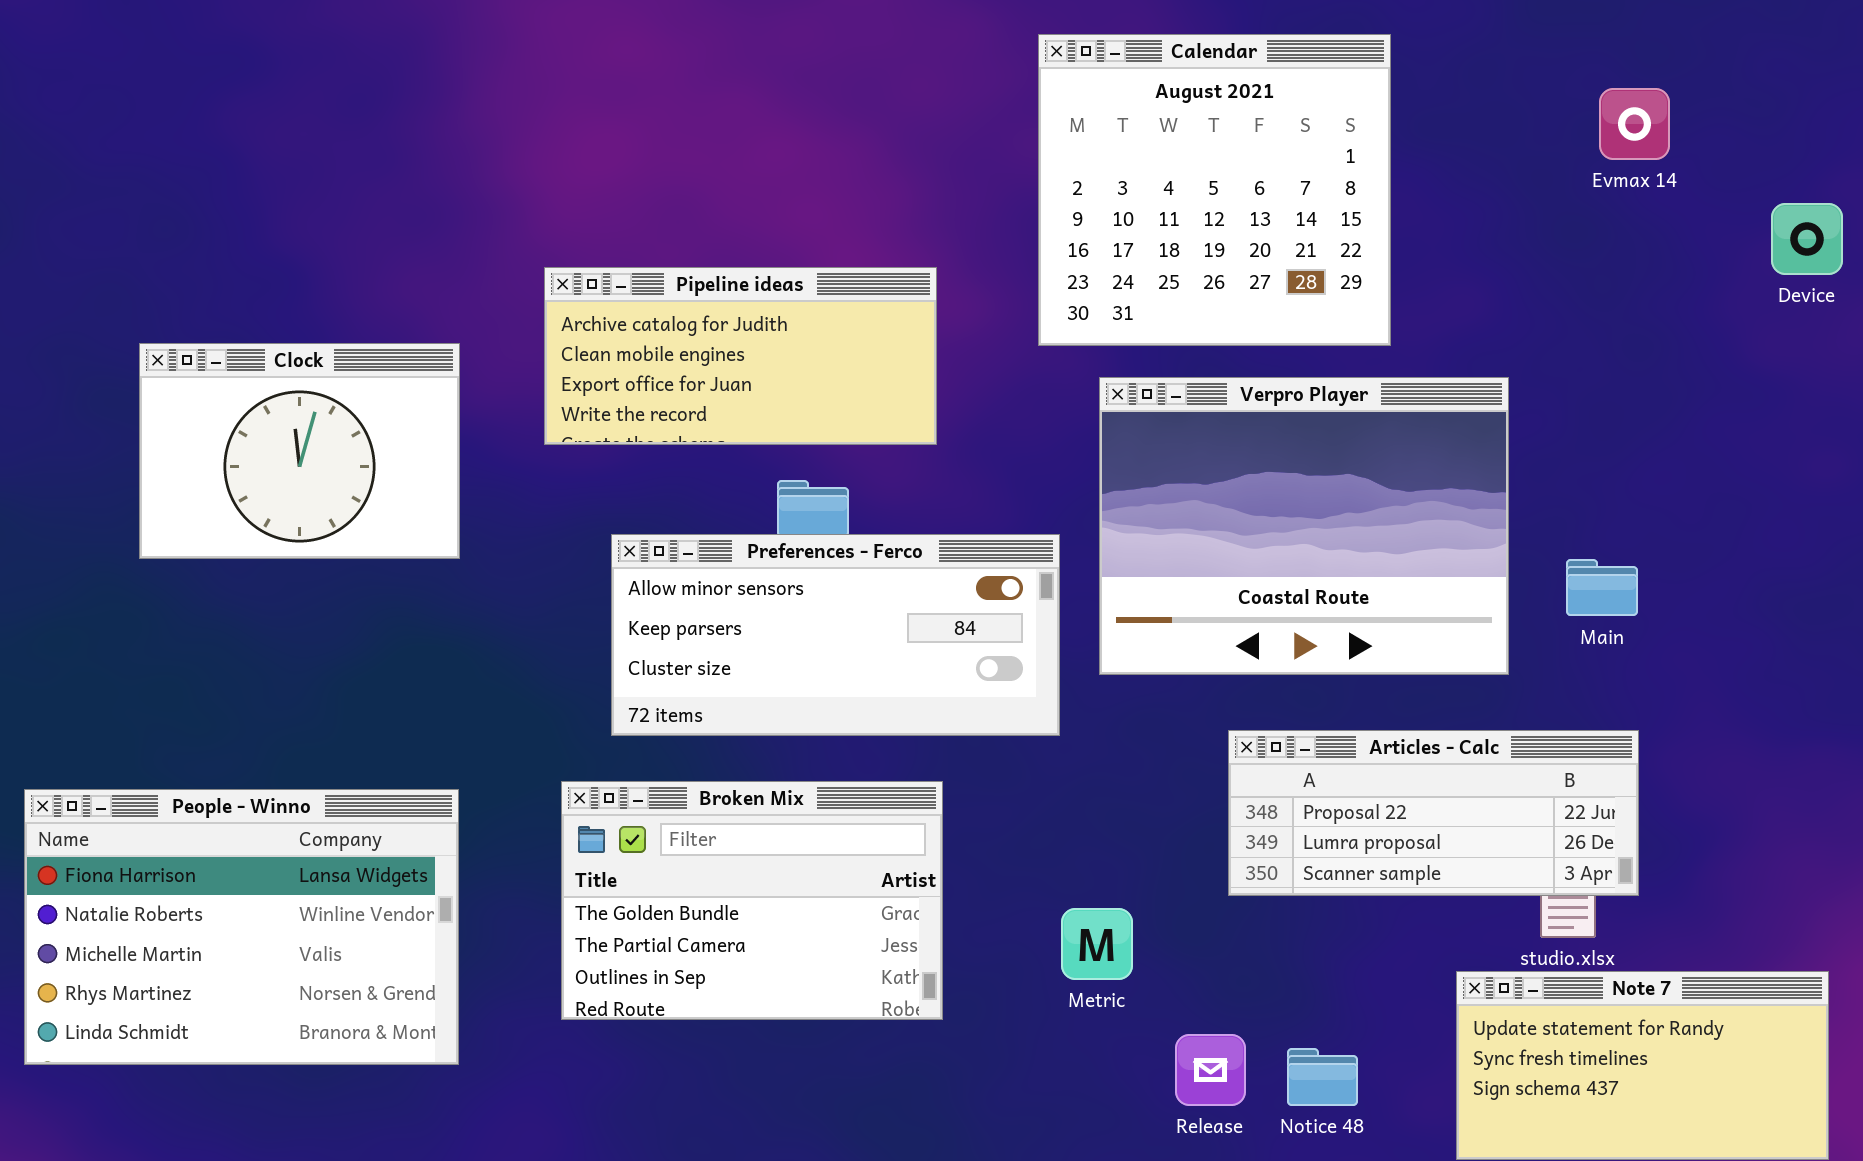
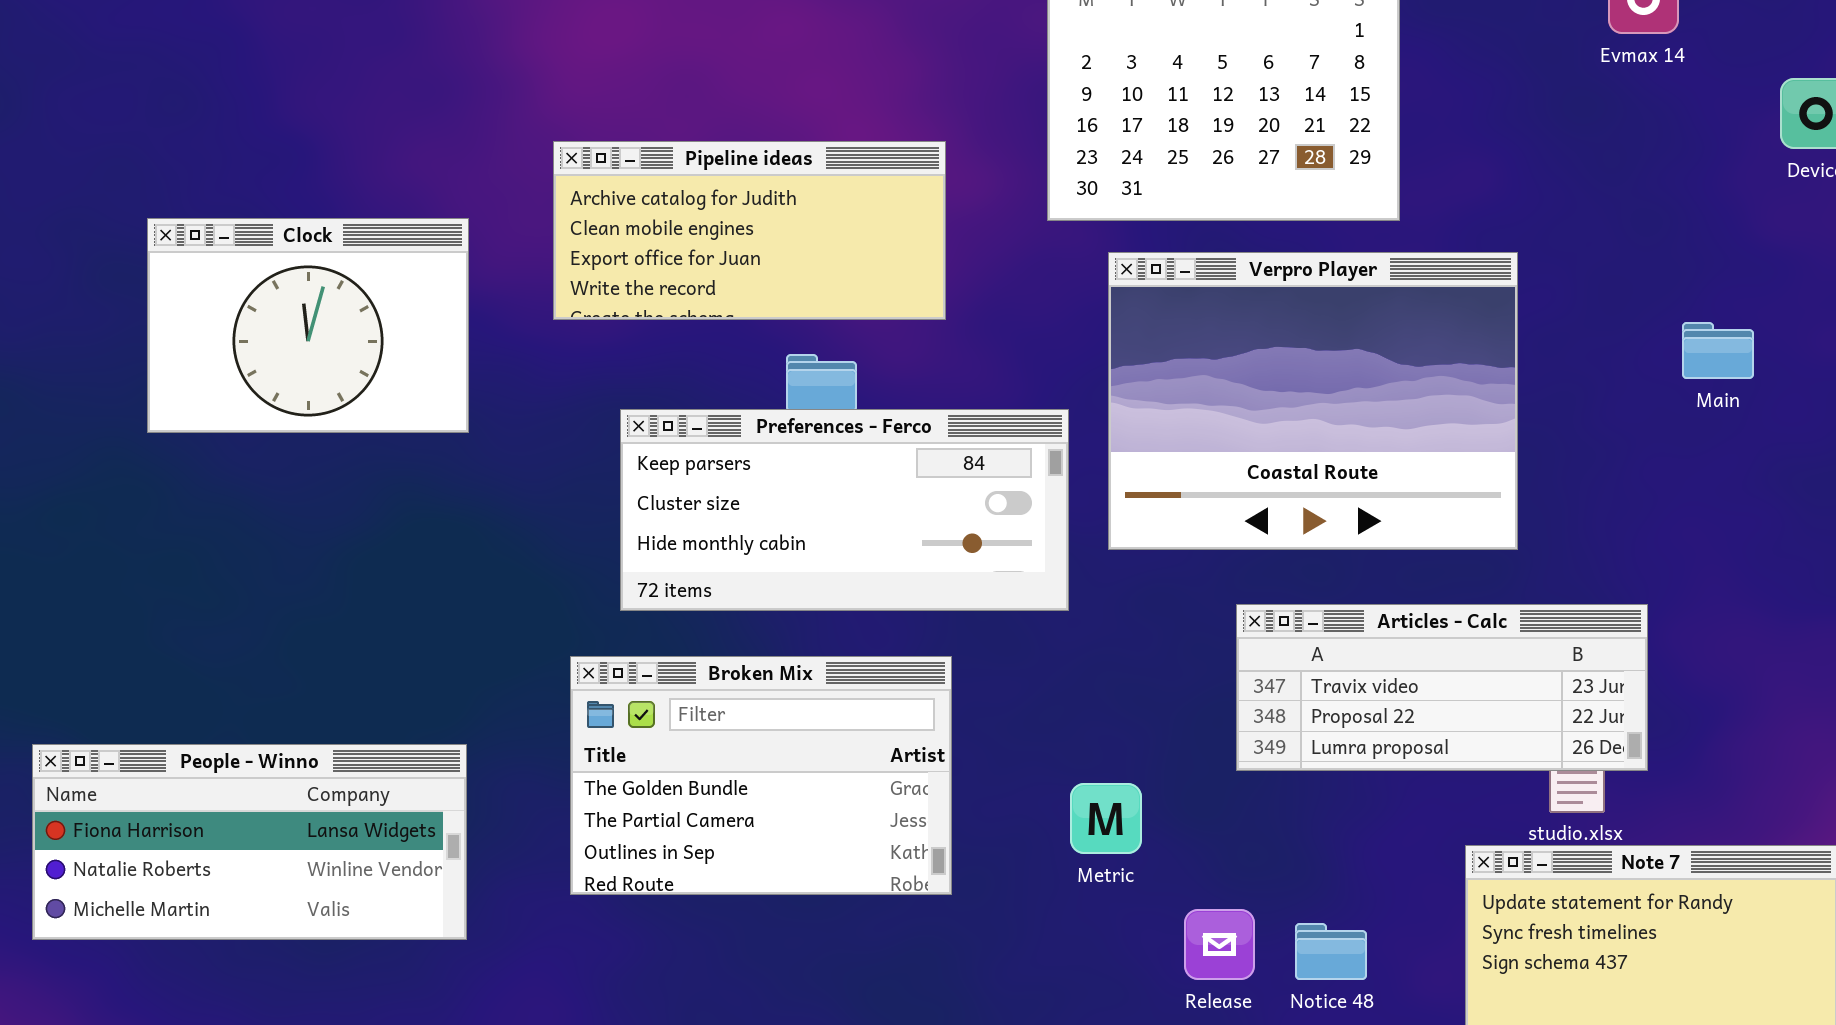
Preferences - Ferco: [611,534,1060,736] -> [620,409,1069,611], scrolled down 1 row
Main: [1566,559,1638,616] -> [1682,322,1754,379], moved
Articles - Calc: [1228,730,1639,896] -> [1236,604,1648,771], scrolled up 1 row
People - Winno: [24,789,459,1065] -> [32,744,467,940], resized

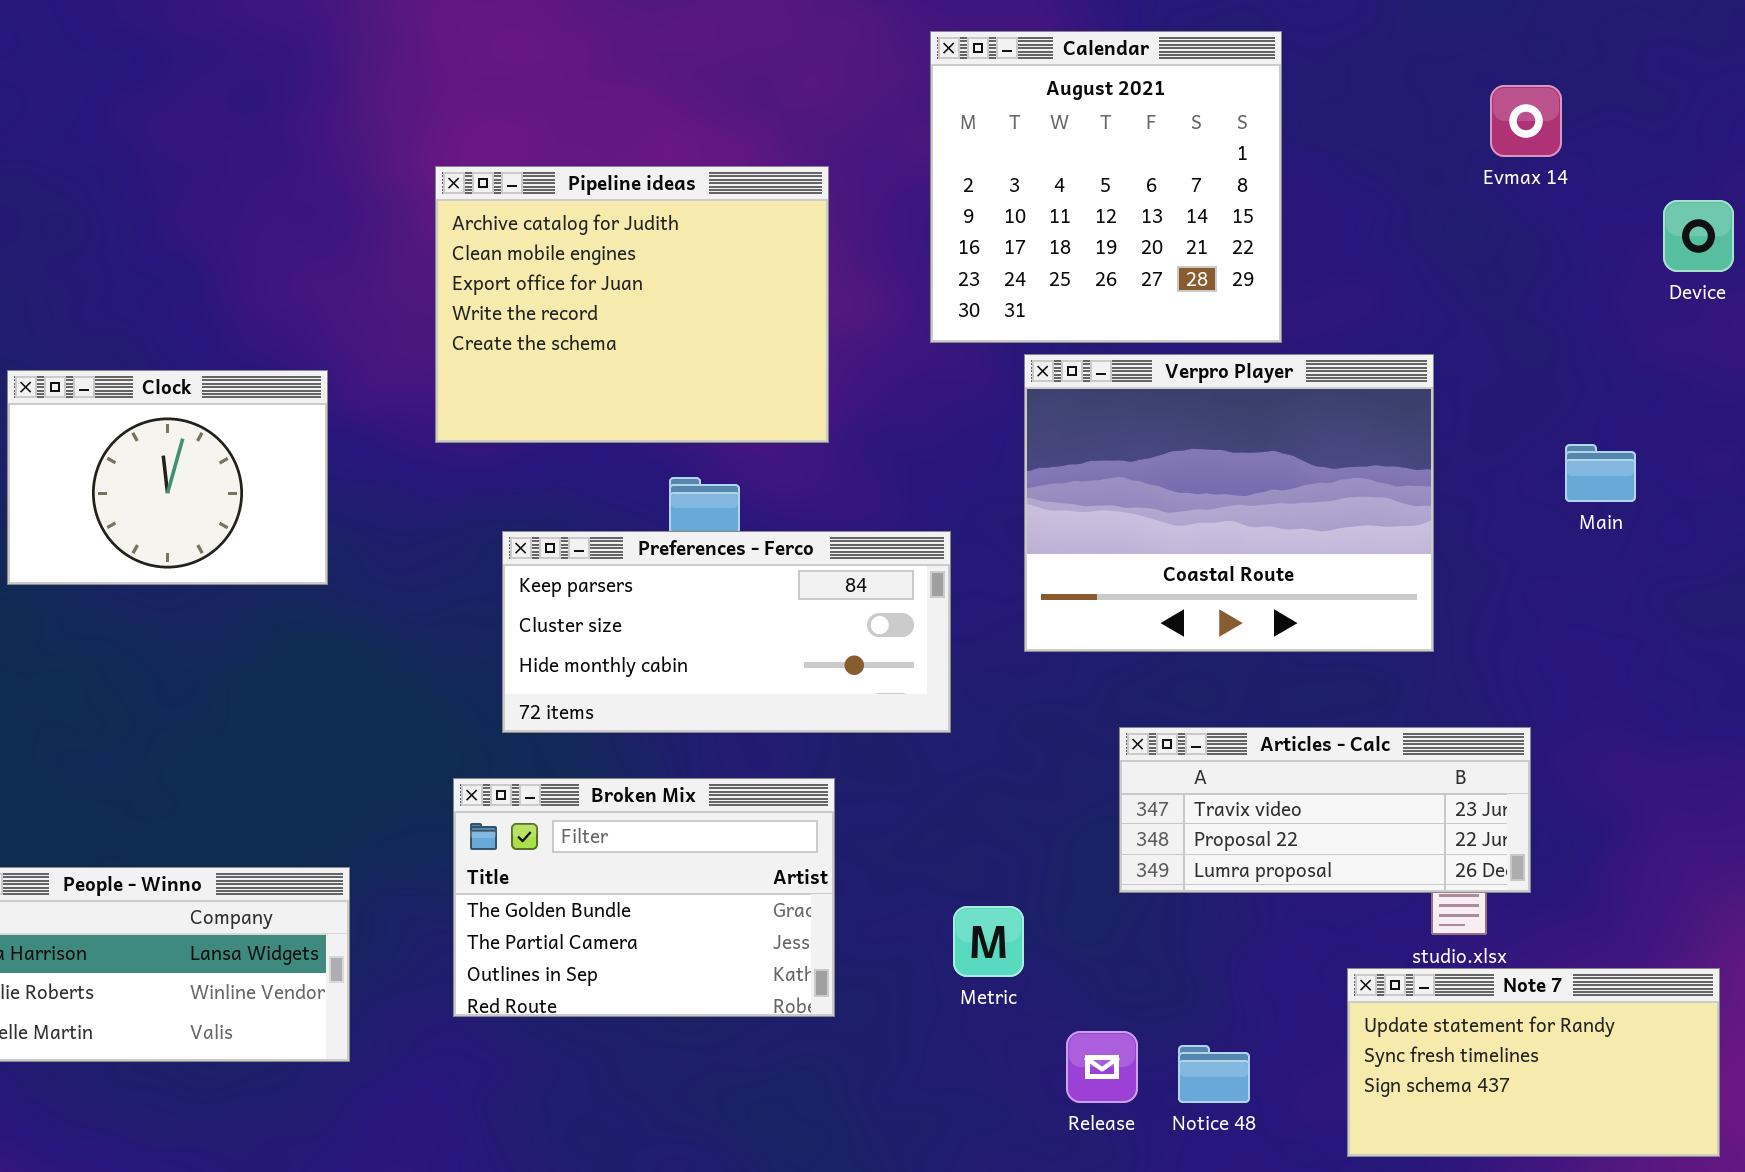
Pipeline ideas: [553,141,946,320] -> [435,166,829,443], resized
Clock: [147,218,469,433] -> [7,370,328,585], moved
Verpro Player: [1108,252,1518,550] -> [1024,354,1434,652], moved

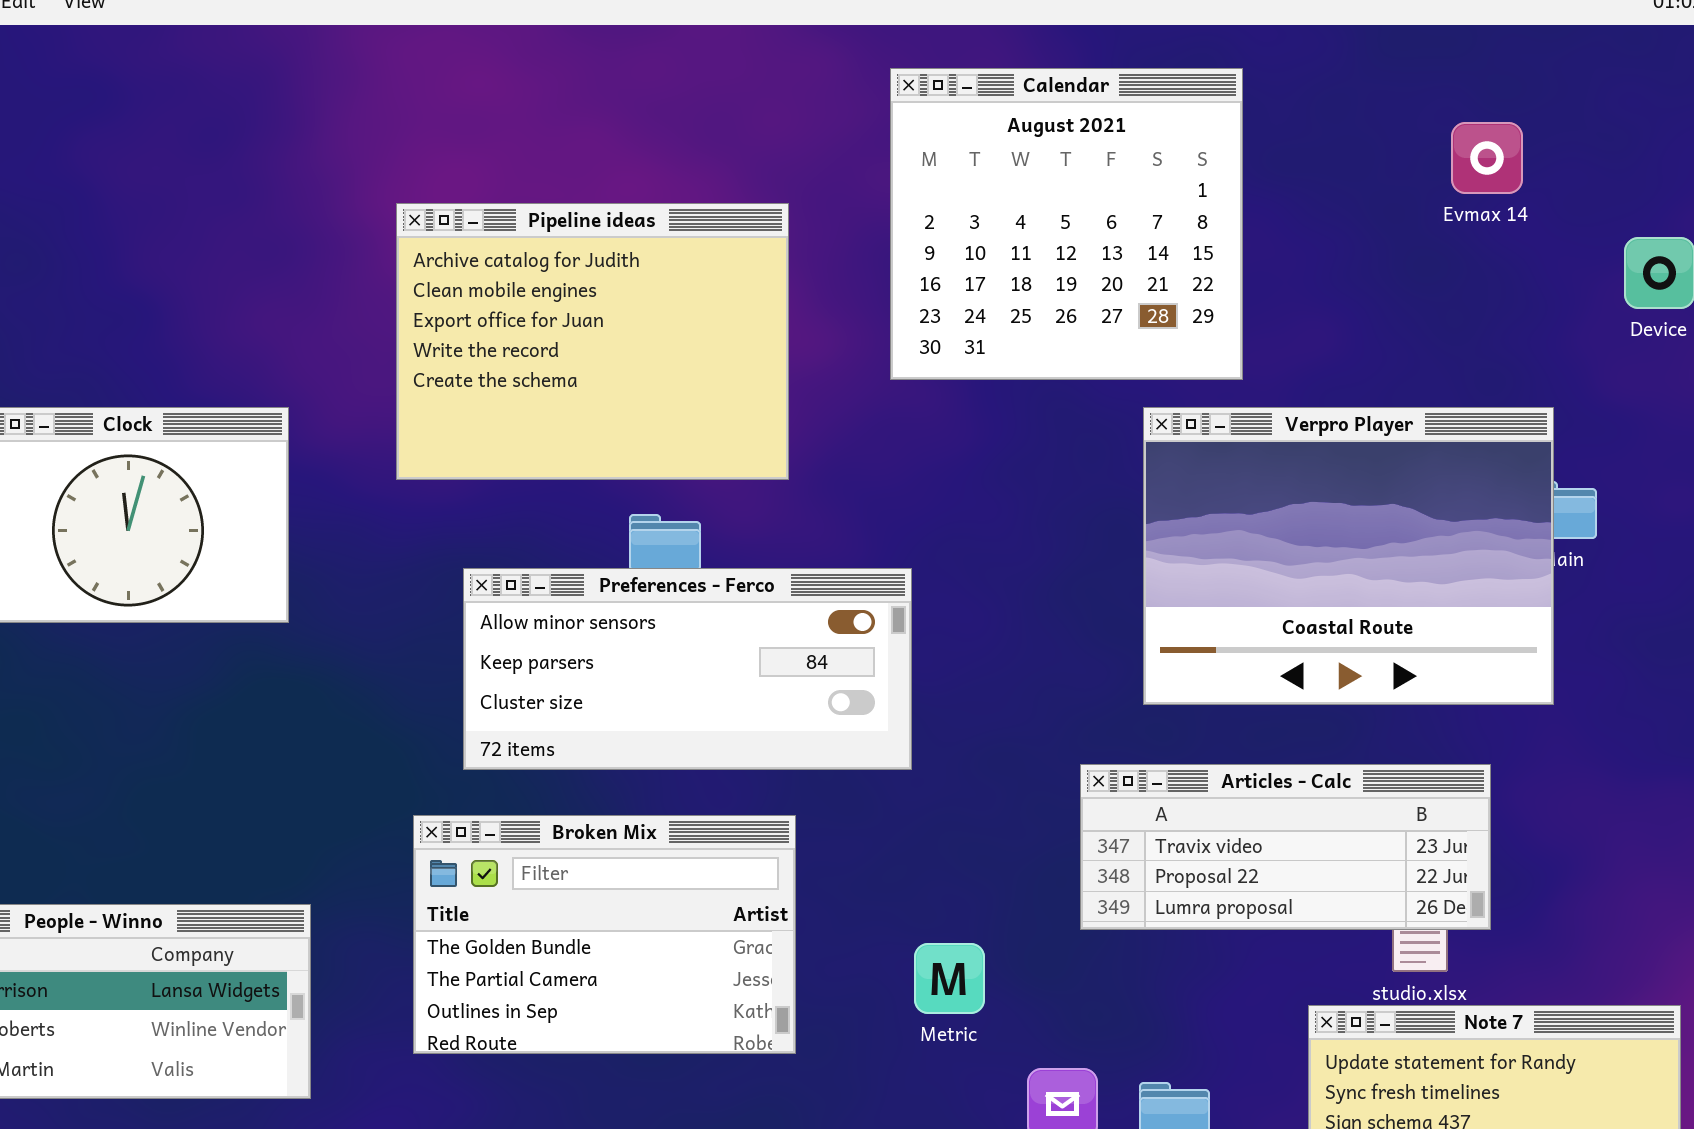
Verpro Player: [1024,354,1434,652] -> [1143,407,1554,705], moved
Preferences - Ferco: [502,531,951,733] -> [463,568,912,770], scrolled up 1 row

